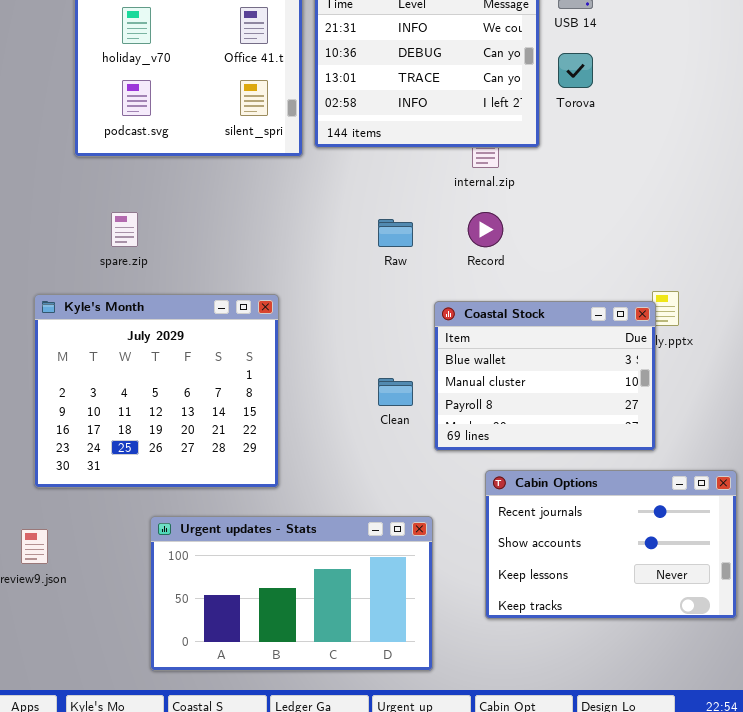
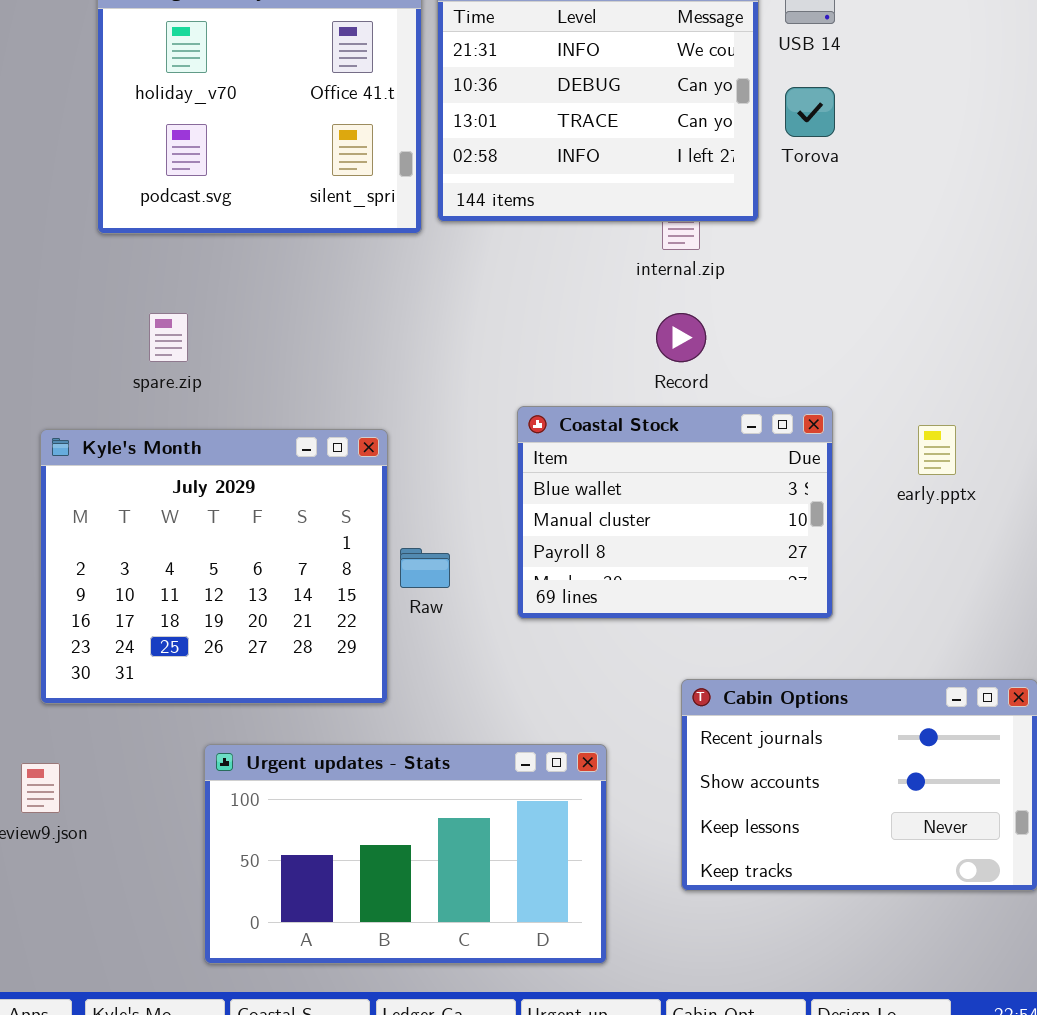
Raw: [378,219,413,247] -> [400,548,450,588], moved
Coastal Stock: [434,301,656,451] -> [517,406,833,619], moved

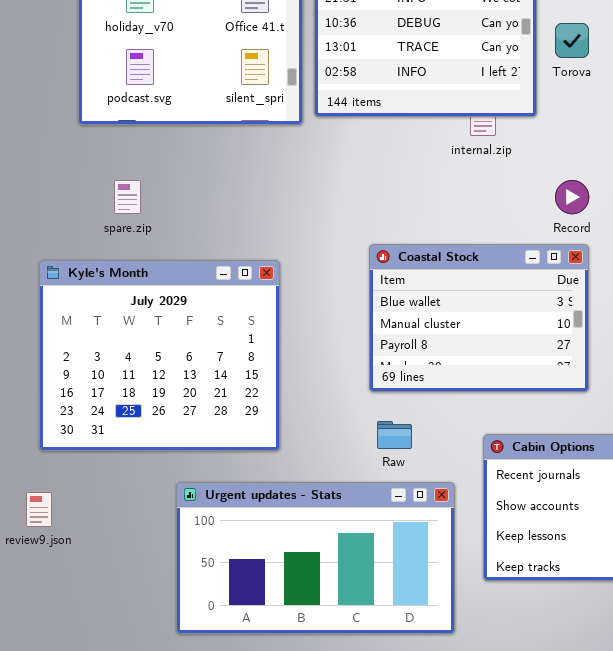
Record: [656,313,706,362] -> [555,180,589,214], moved
Raw: [400,548,450,588] -> [377,421,412,449], moved
Urgent updates - Stats: [204,744,607,964] -> [176,482,455,634], moved

